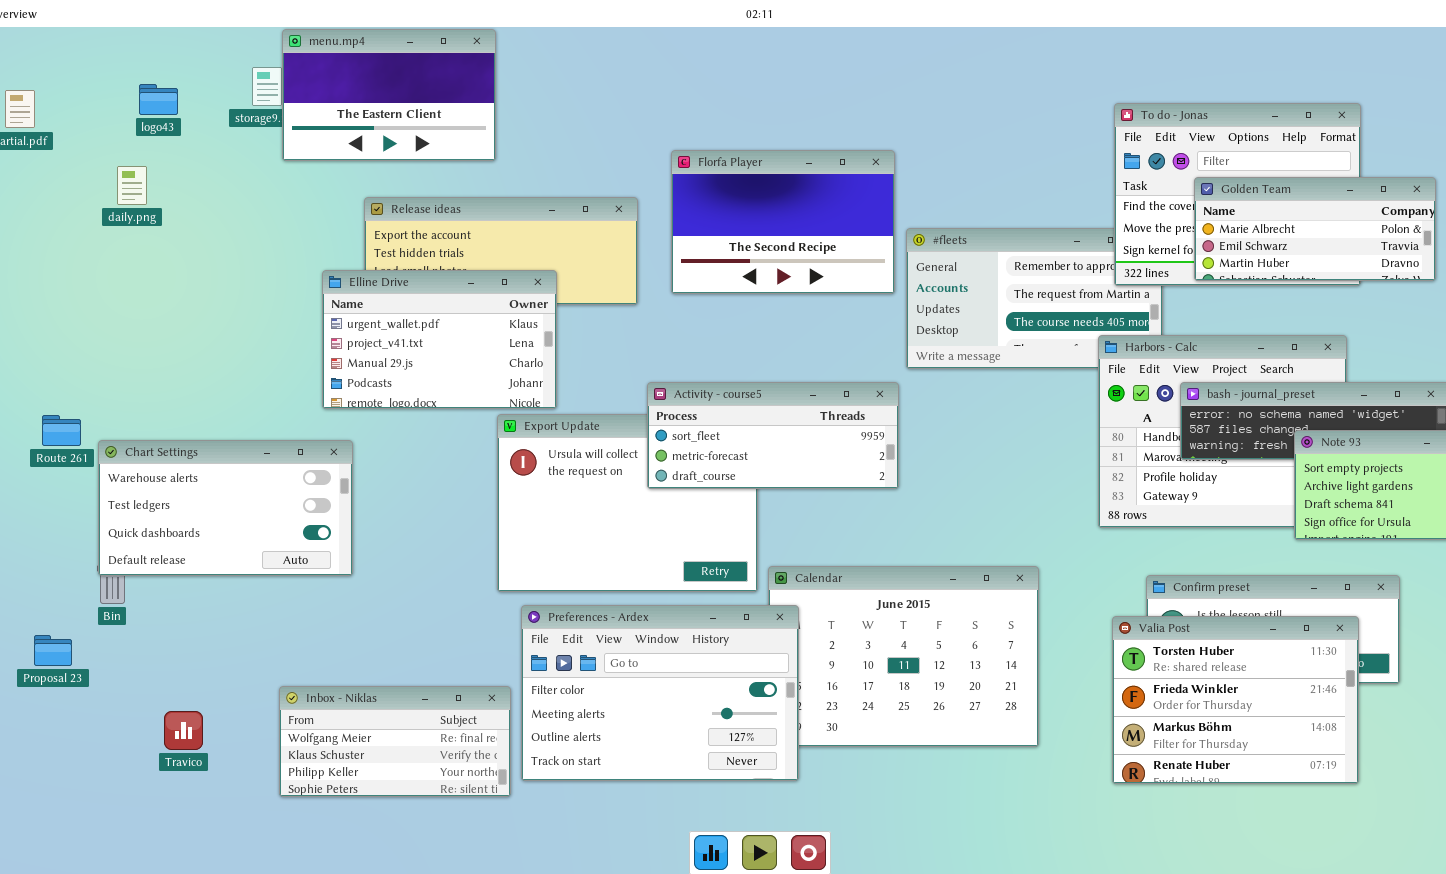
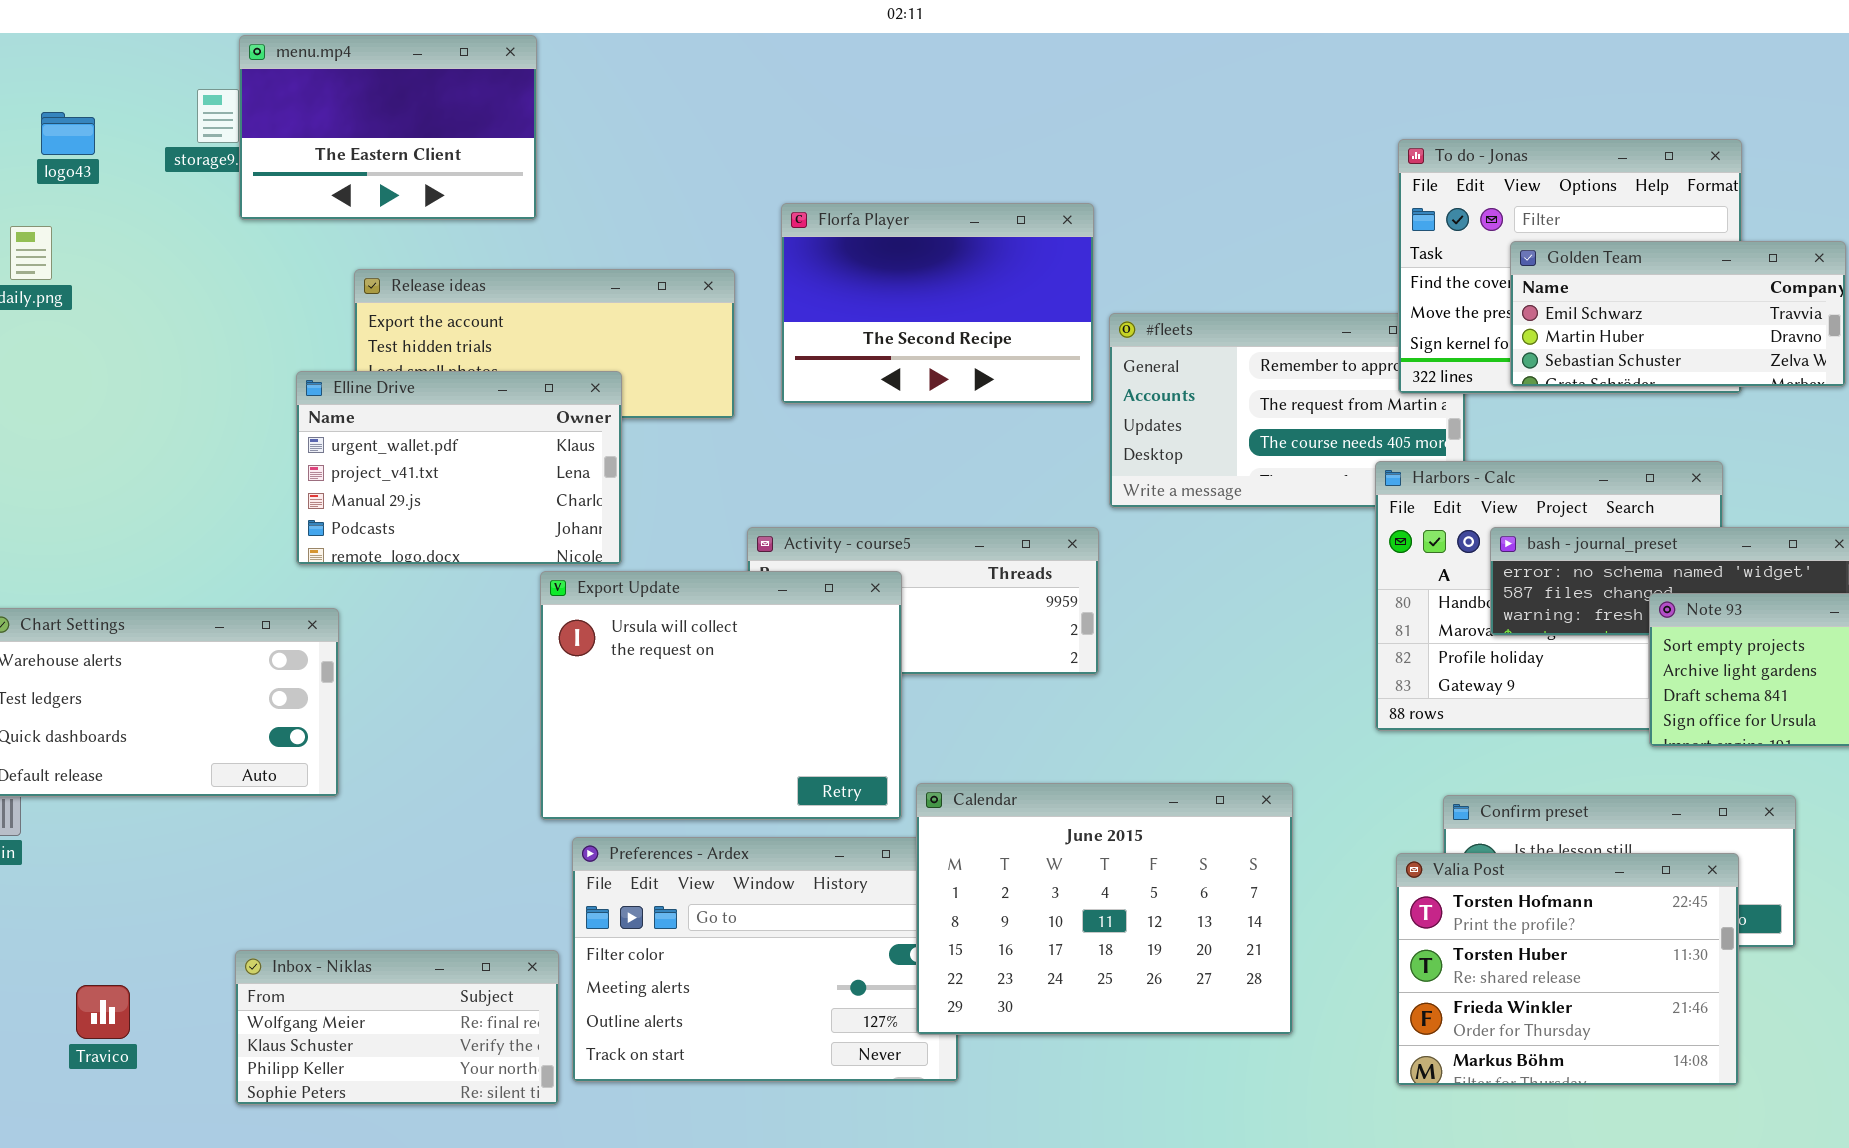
Golden Team: [1194,177,1436,281] -> [1510,241,1846,387], scrolled down 1 row
Export Update: [497,414,758,592] -> [540,571,902,820], raised
Calendar: [768,566,1039,747] -> [916,783,1293,1035], raised
Valia Post: [1112,616,1359,784] -> [1396,853,1739,1086], scrolled up 1 row

